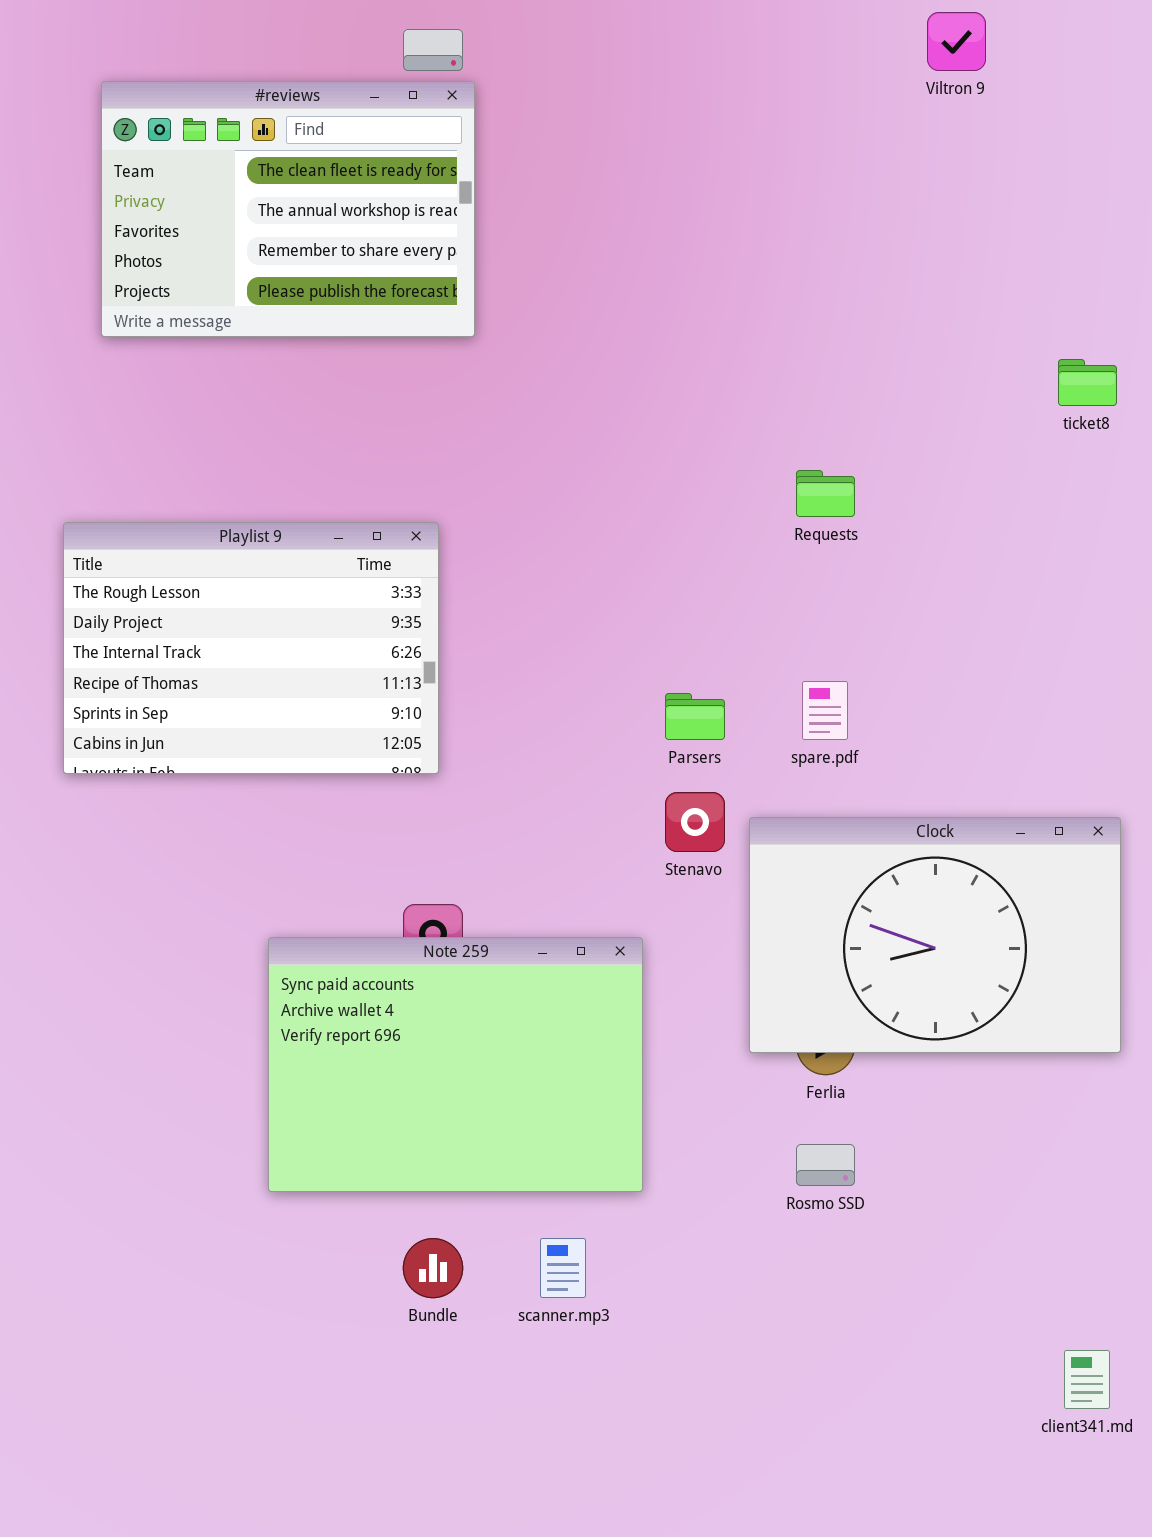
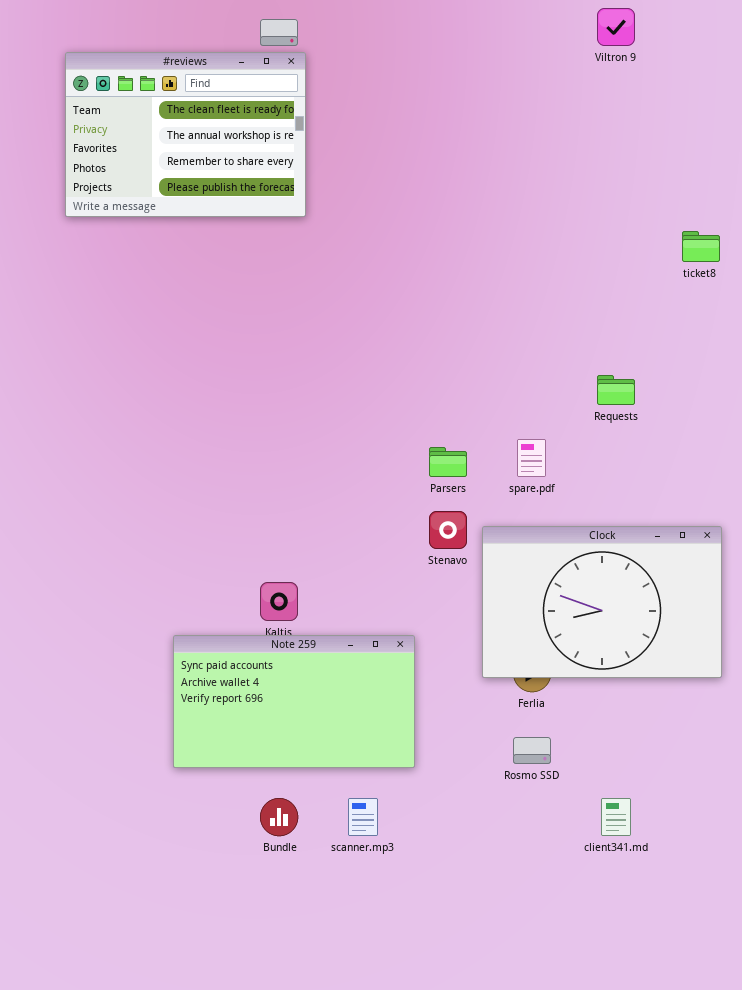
Requests: [796,470,855,517] -> [597,375,635,405], moved
Playlist 9: [63,522,439,774] -> none, closed
Note 259: [268,937,643,1192] -> [173,635,415,768], resized
client341.md: [1064,1350,1110,1409] -> [601,798,631,836], moved

